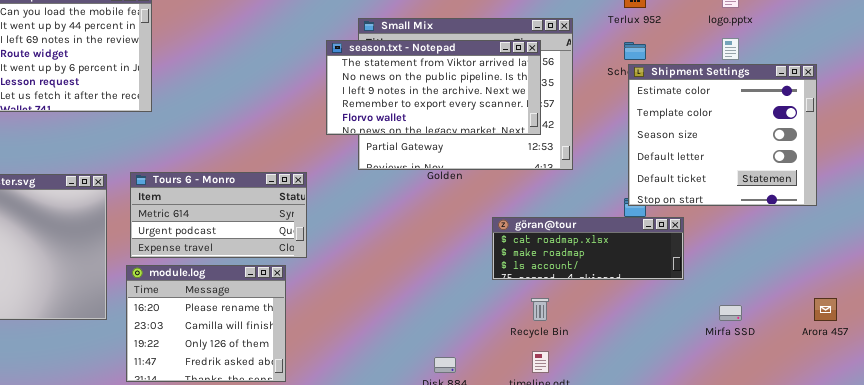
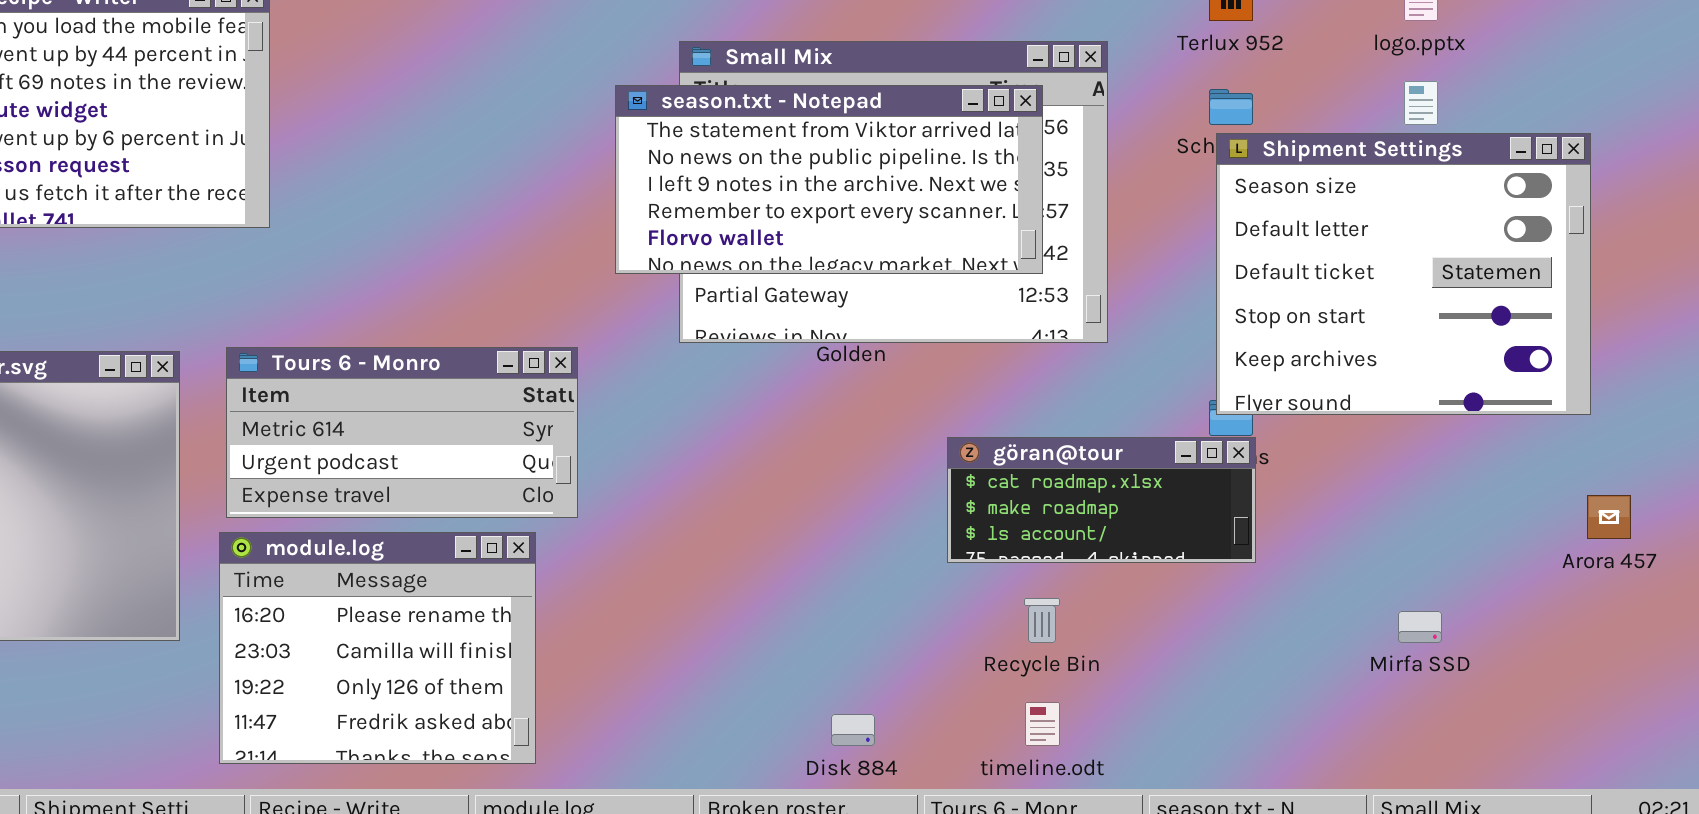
Shipment Settings: [628,64,817,206] -> [1216,133,1591,415], scrolled down 2 rows
göran@tour: [492,217,684,280] -> [947,437,1256,563], resized
Arora 457: [814,298,837,321] -> [1587,495,1631,539], moved

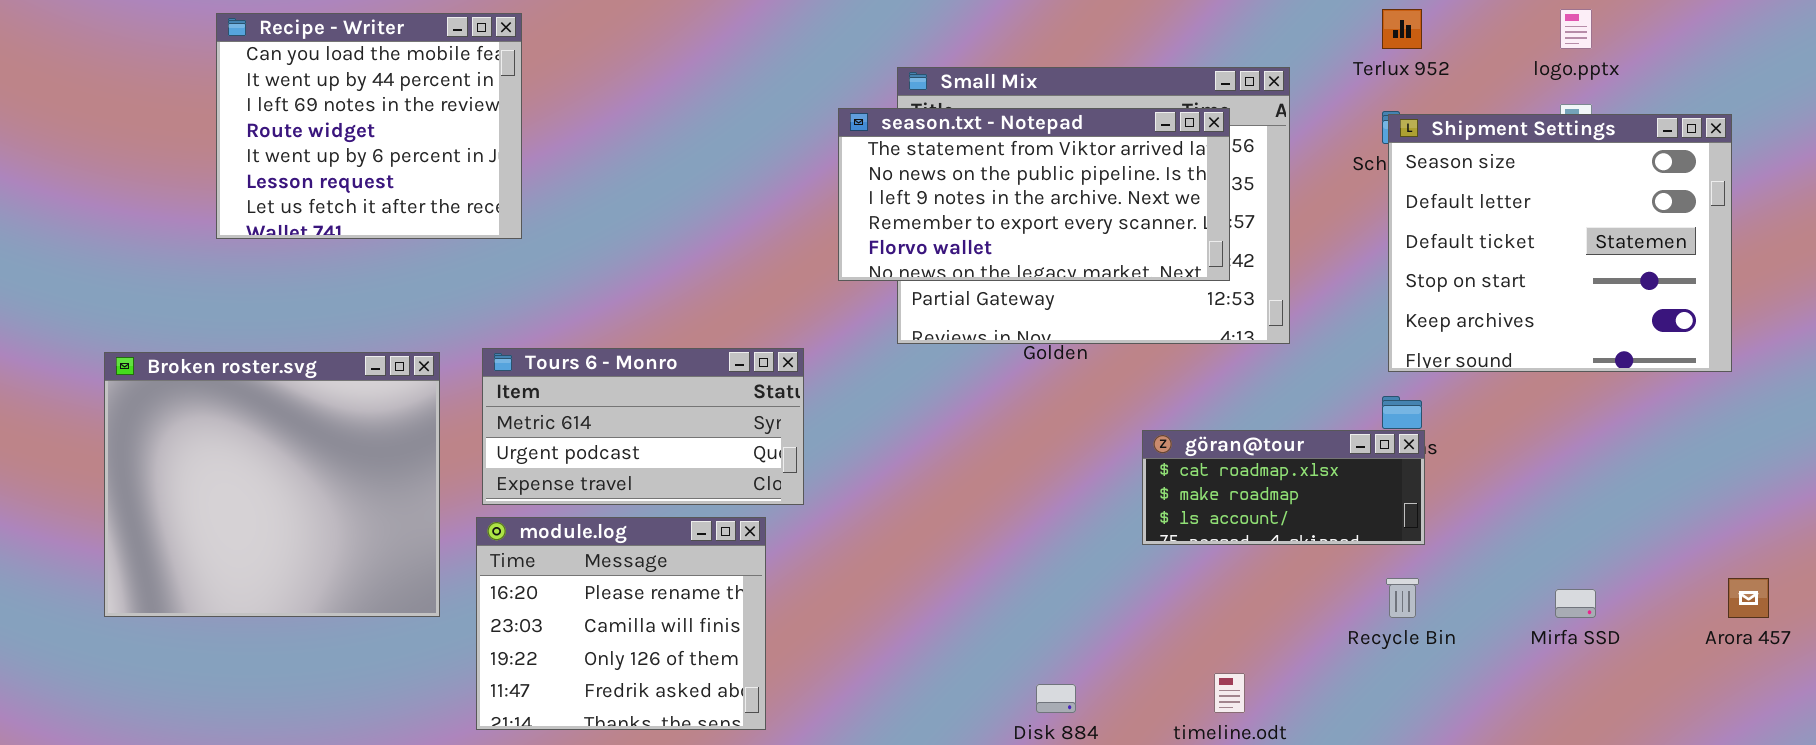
Shipment Settings: [1216,133,1591,415] -> [1388,114,1732,372], moved
Arora 457: [1587,495,1631,539] -> [1728,578,1769,618], moved
Recycle Bin: [1024,598,1060,643] -> [1386,578,1419,618], moved

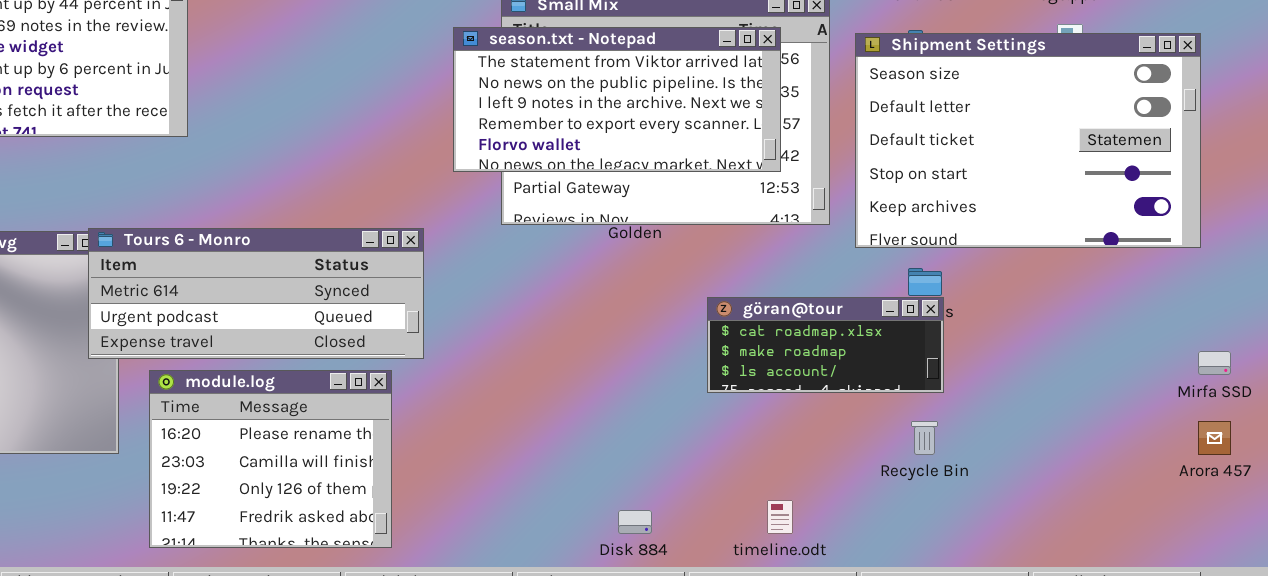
Shipment Settings: [1388,114,1732,372] -> [855,33,1201,248], resized
Tours 6 - Monro: [482,348,804,505] -> [88,228,424,359], resized
Mirfa SSD: [1555,589,1596,618] -> [1198,351,1231,375], moved

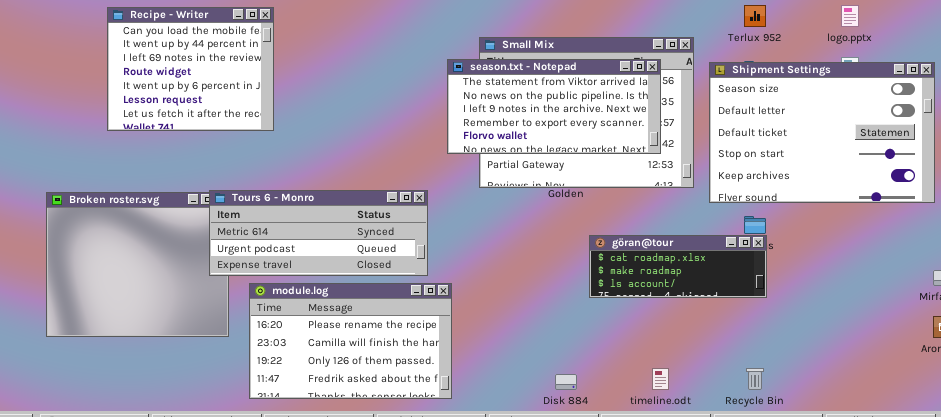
göran@tour: [707,297,944,393] -> [589,235,767,298], resized
module.log: [149,370,392,548] -> [249,283,452,399], resized
Recycle Bin: [911,421,938,455] -> [746,368,764,390], moved

